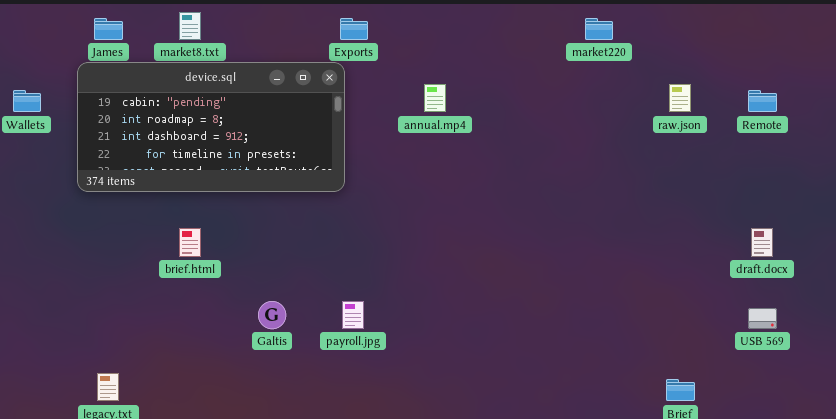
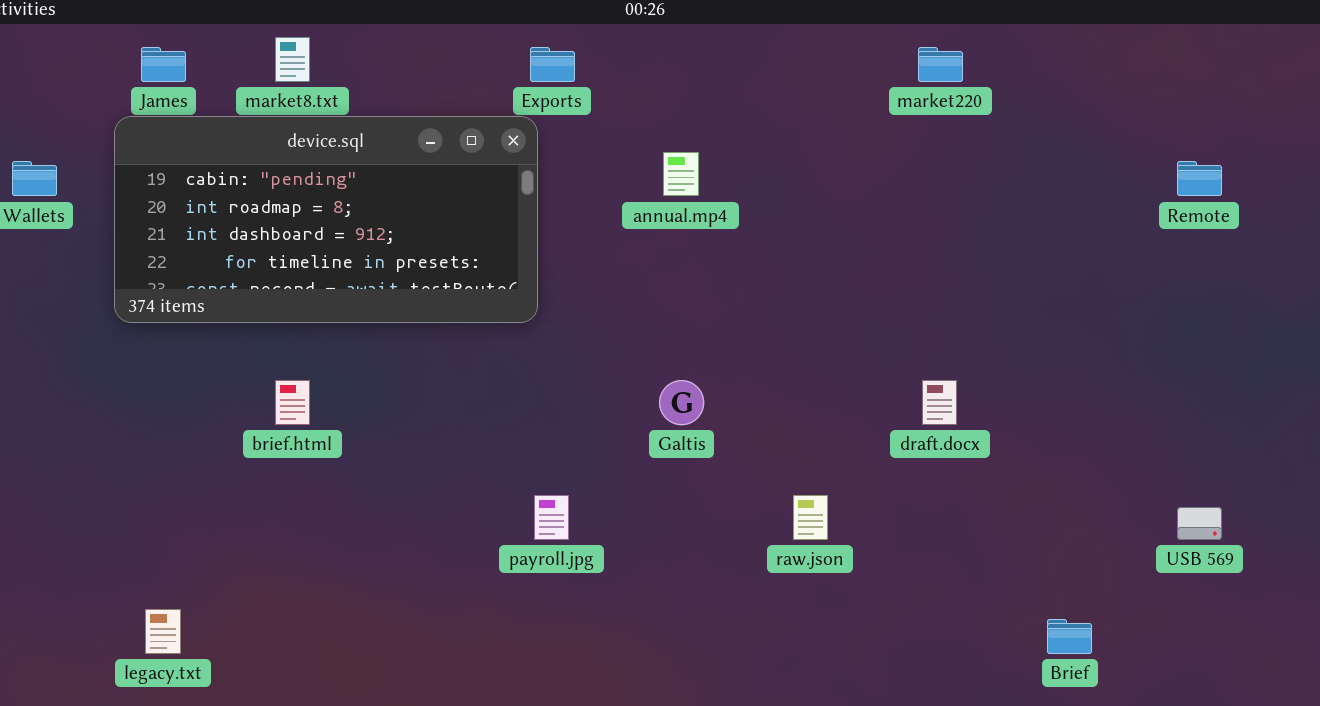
raw.json: [669,84,691,112] -> [793,495,828,540], moved
draft.docx: [751,228,773,257] -> [922,380,957,425], moved
Galtis: [258,301,286,329] -> [659,380,704,425], moved

